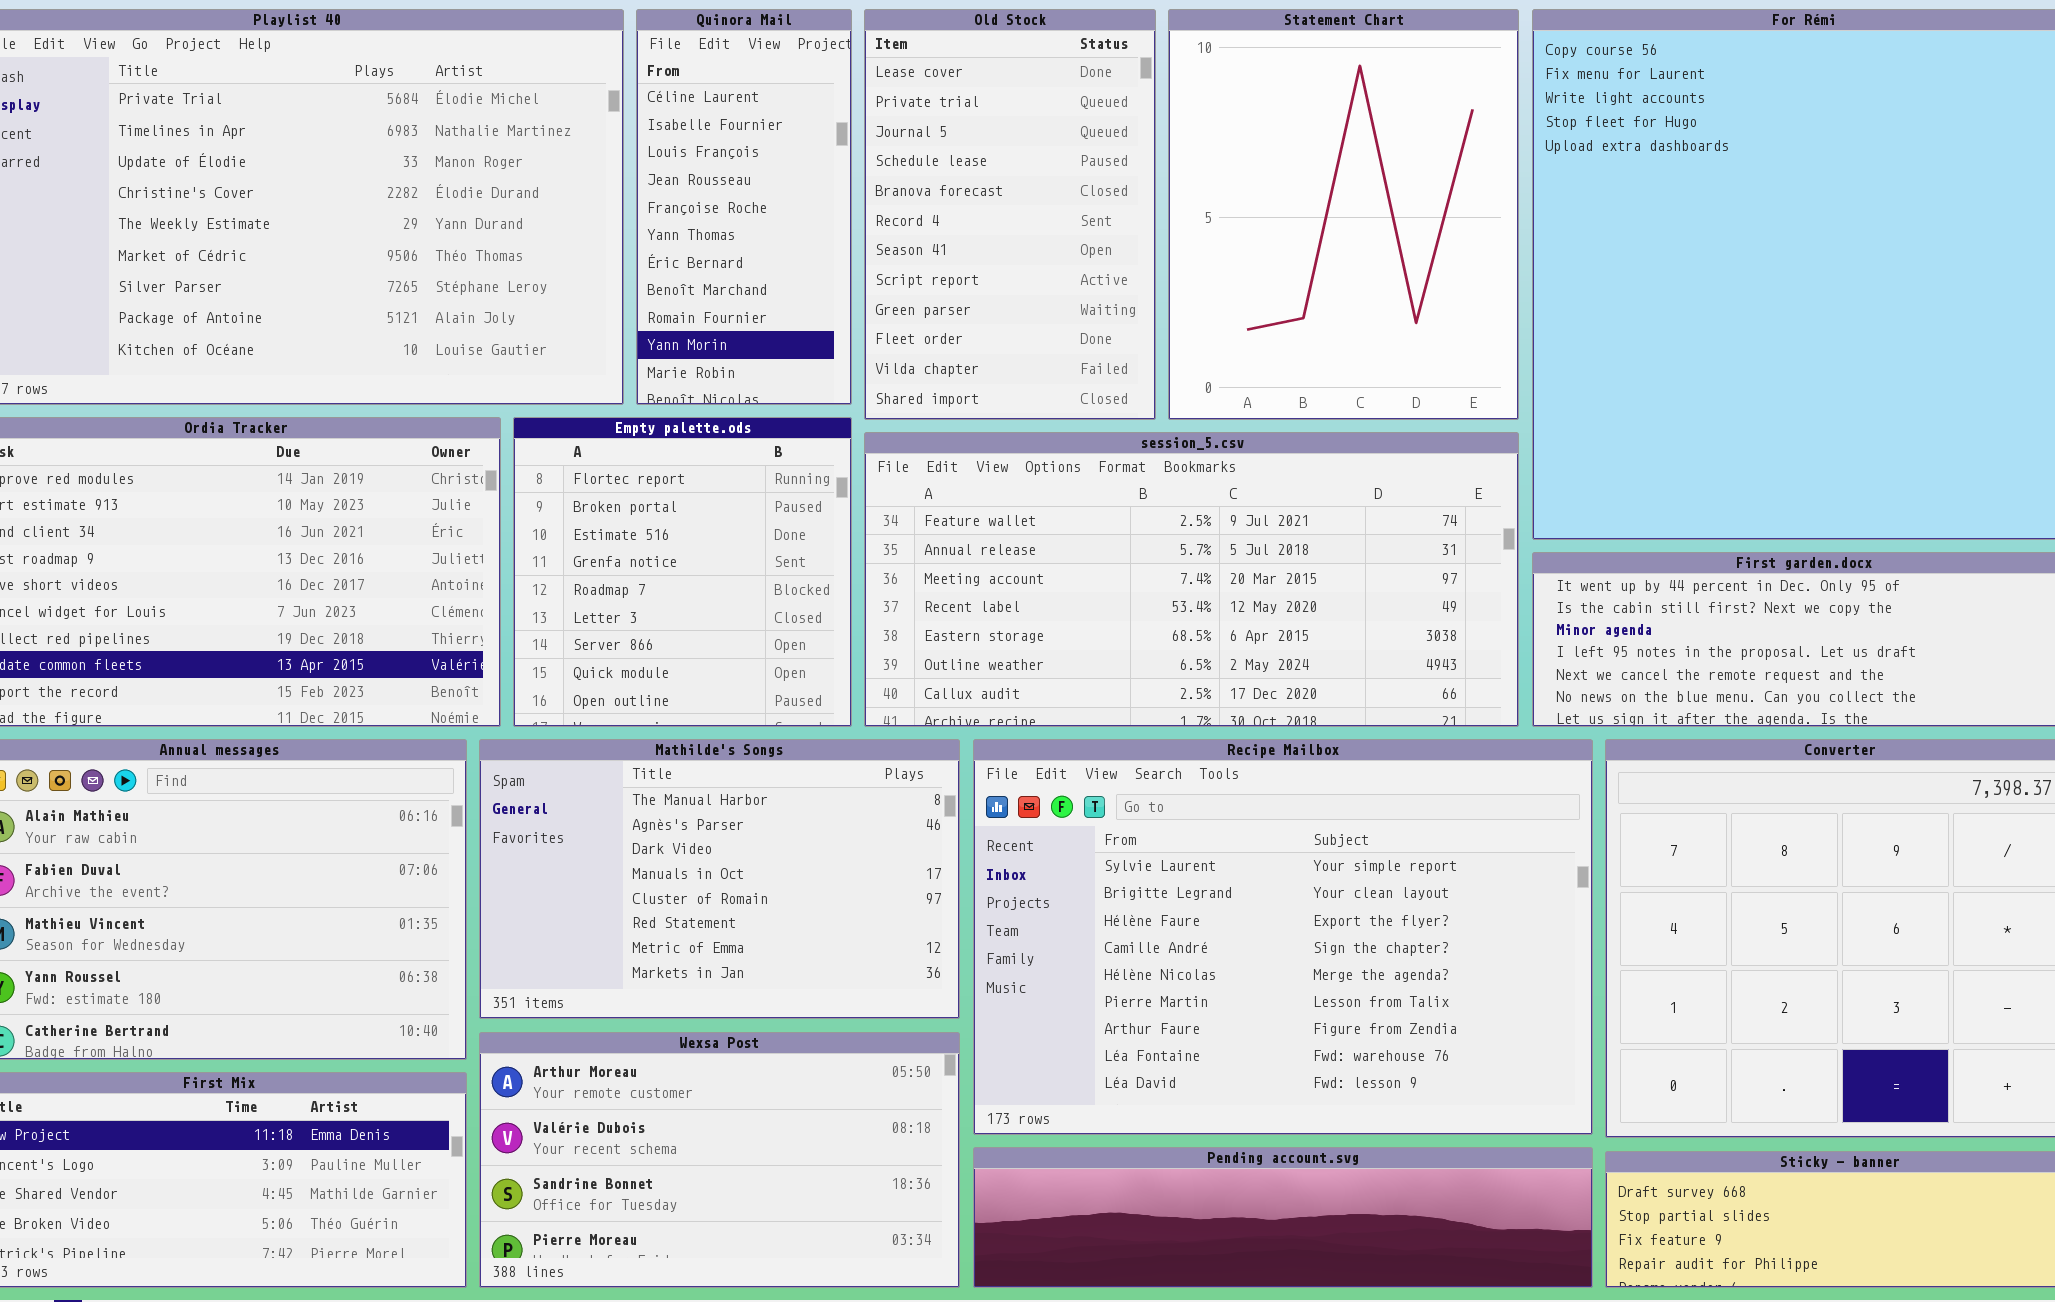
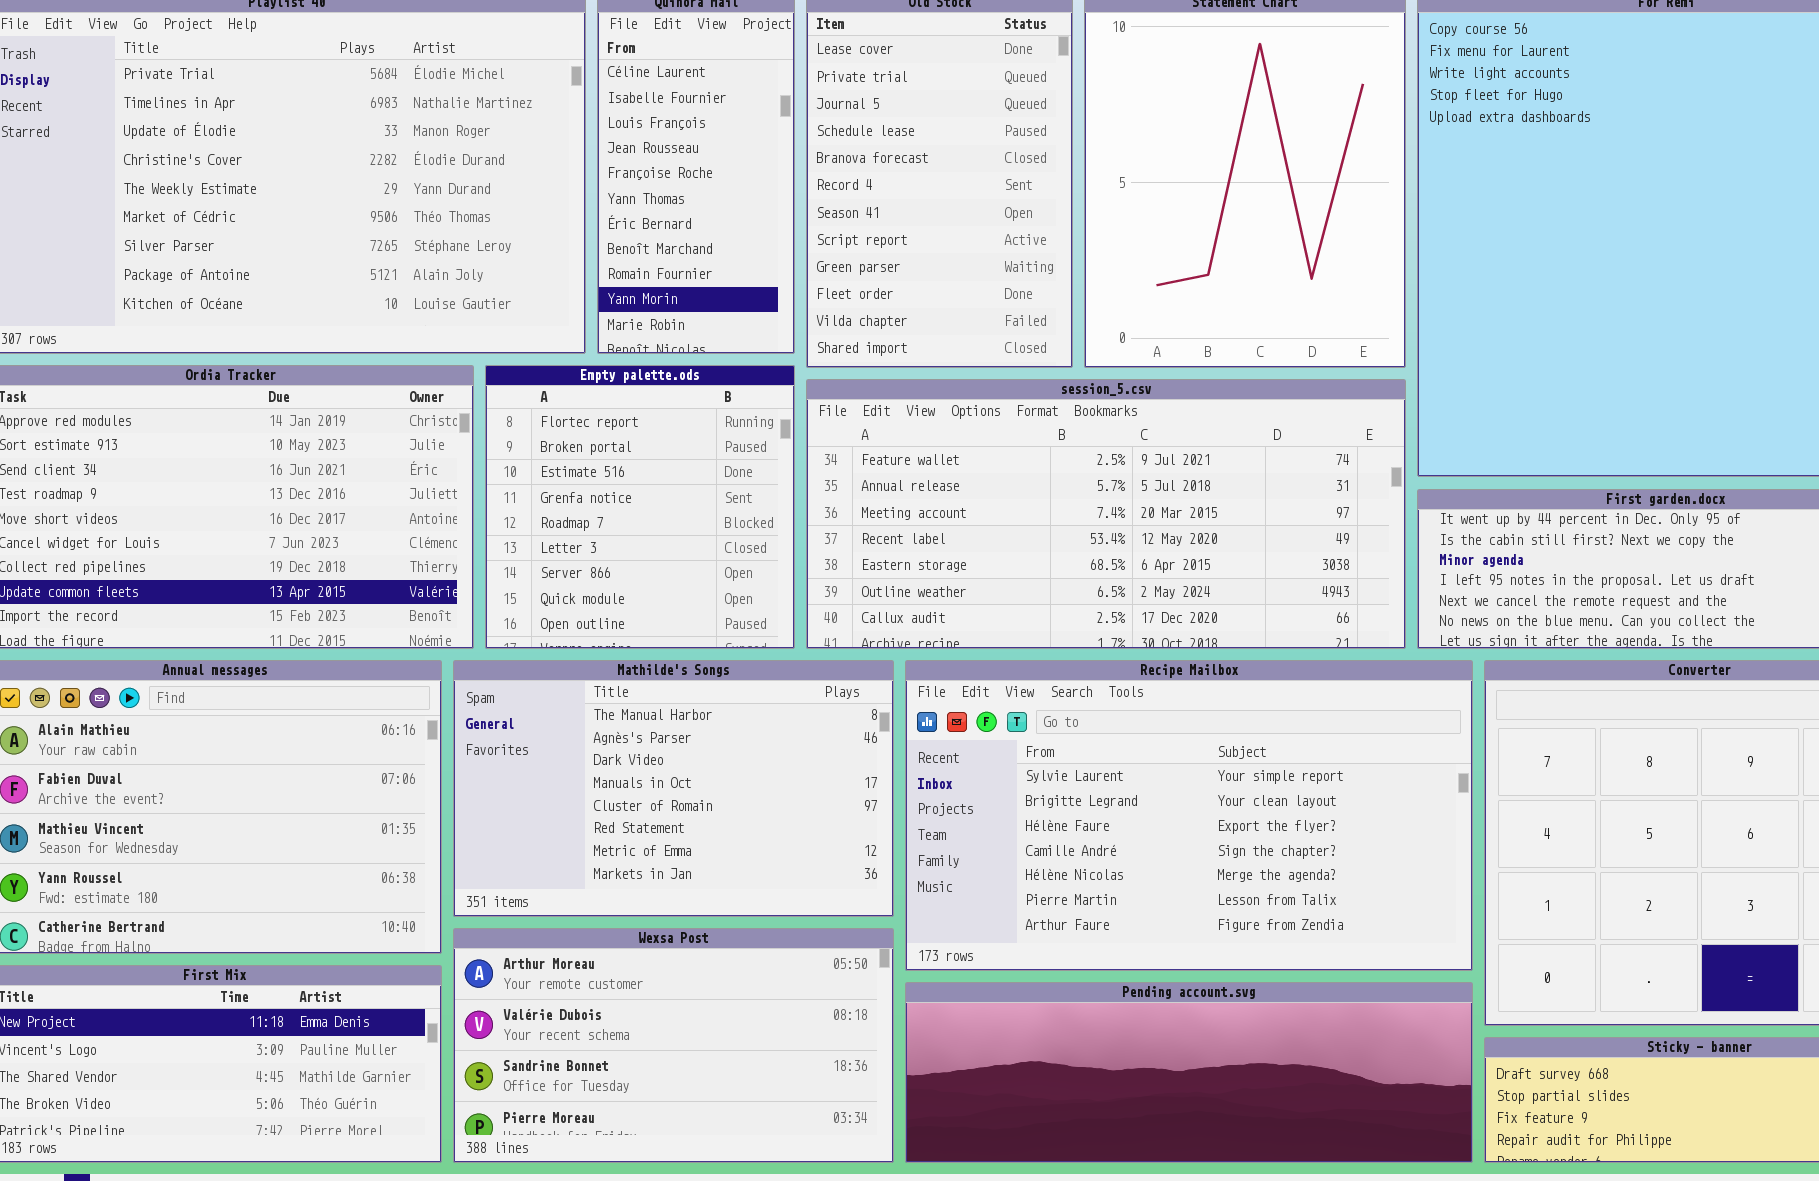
Recipe Mailbox: [973,739,1593,1135] -> [905,660,1473,971], resized
Pending account.svg: [973,1147,1593,1288] -> [905,982,1473,1163], resized

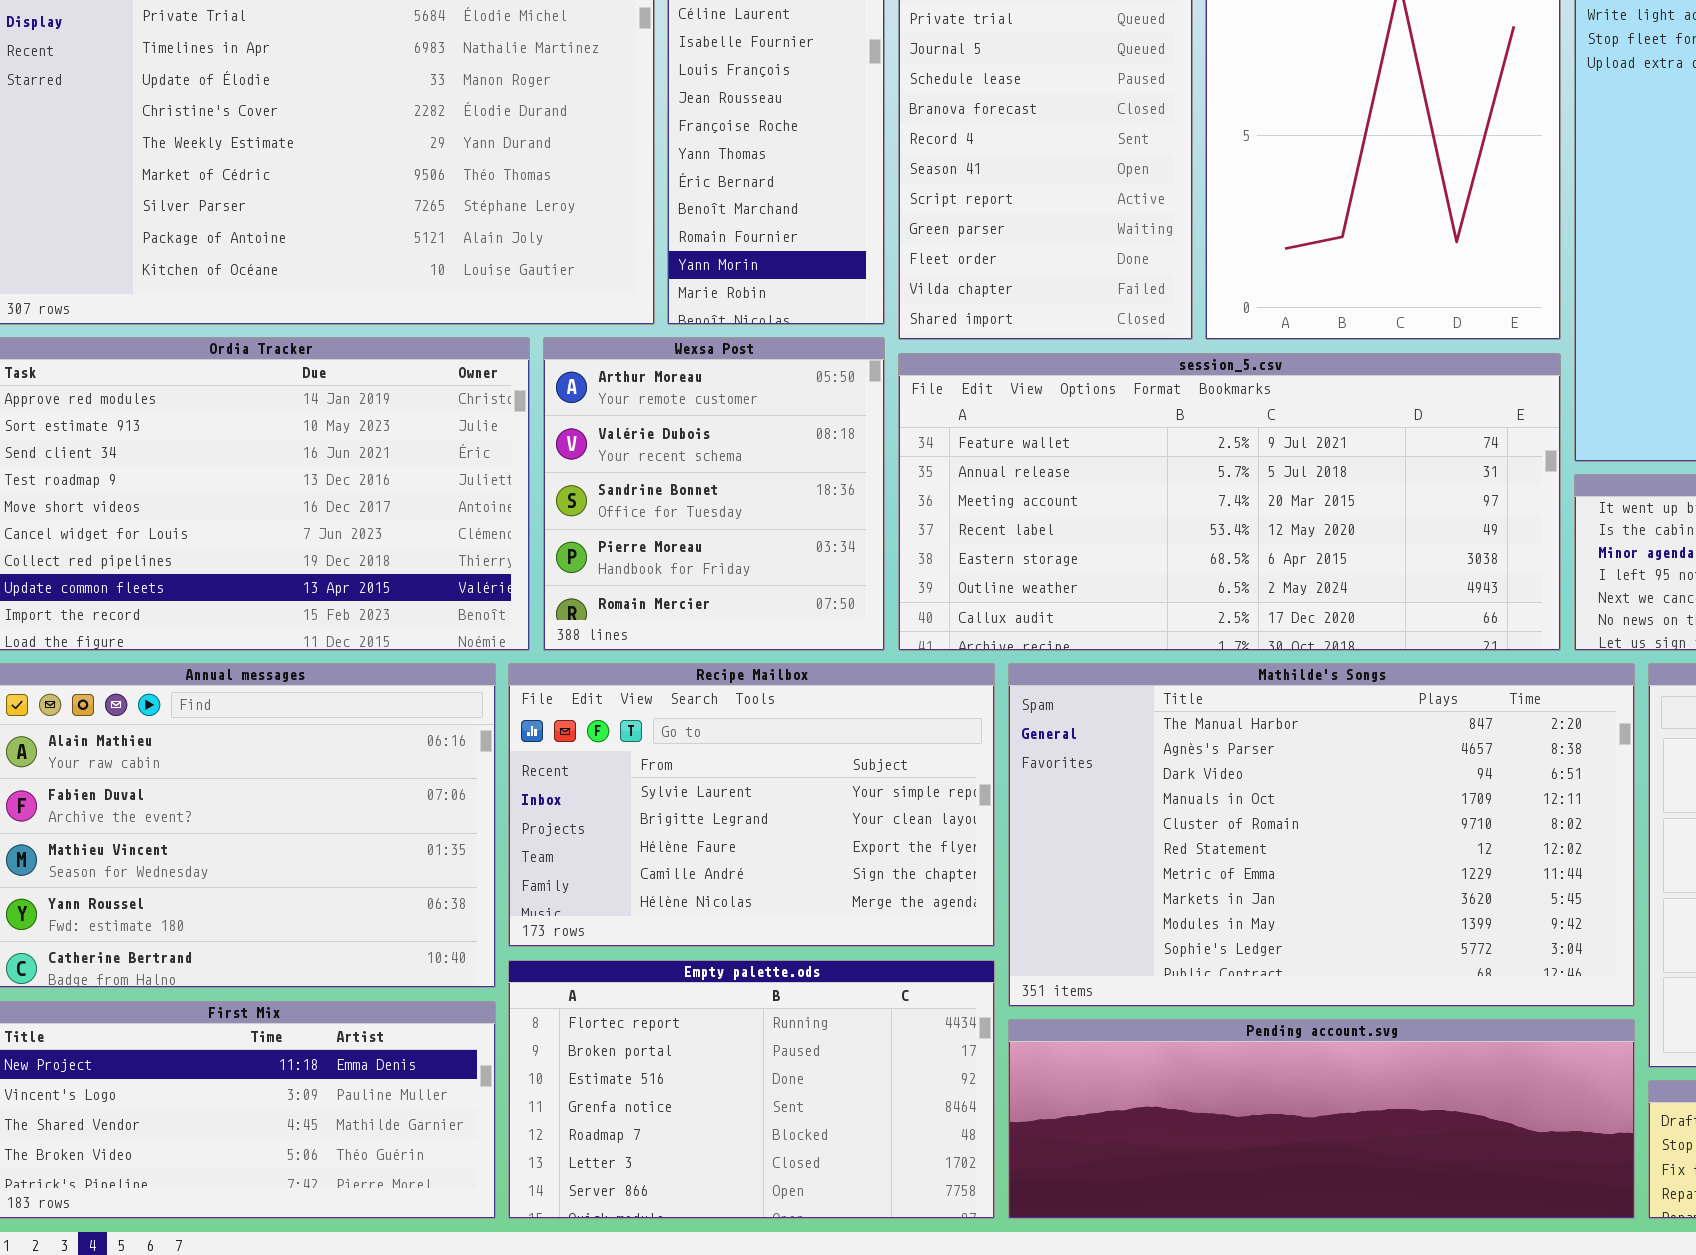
Empty palette.ods: [485,365,795,649] -> [508,960,995,1219], moved, resized
Mathilde's Songs: [453,660,894,917] -> [1008,663,1635,1007], moved, resized
Recipe Mailbox: [905,660,1473,971] -> [508,663,995,947], moved, resized
Wexsa Post: [453,928,894,1163] -> [543,337,885,651], moved, resized

